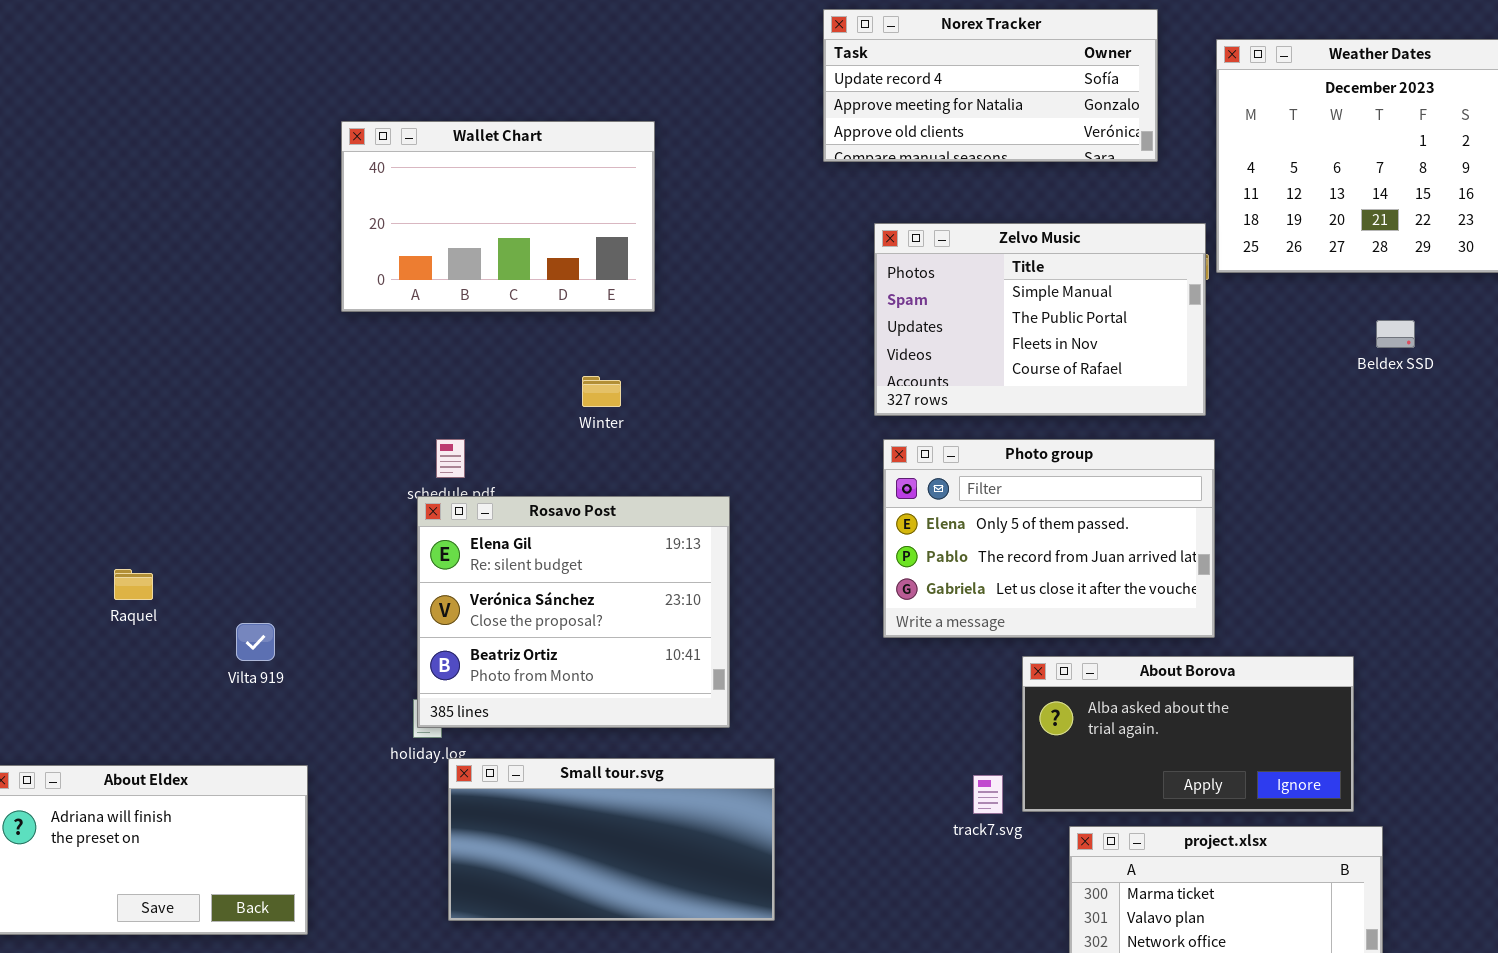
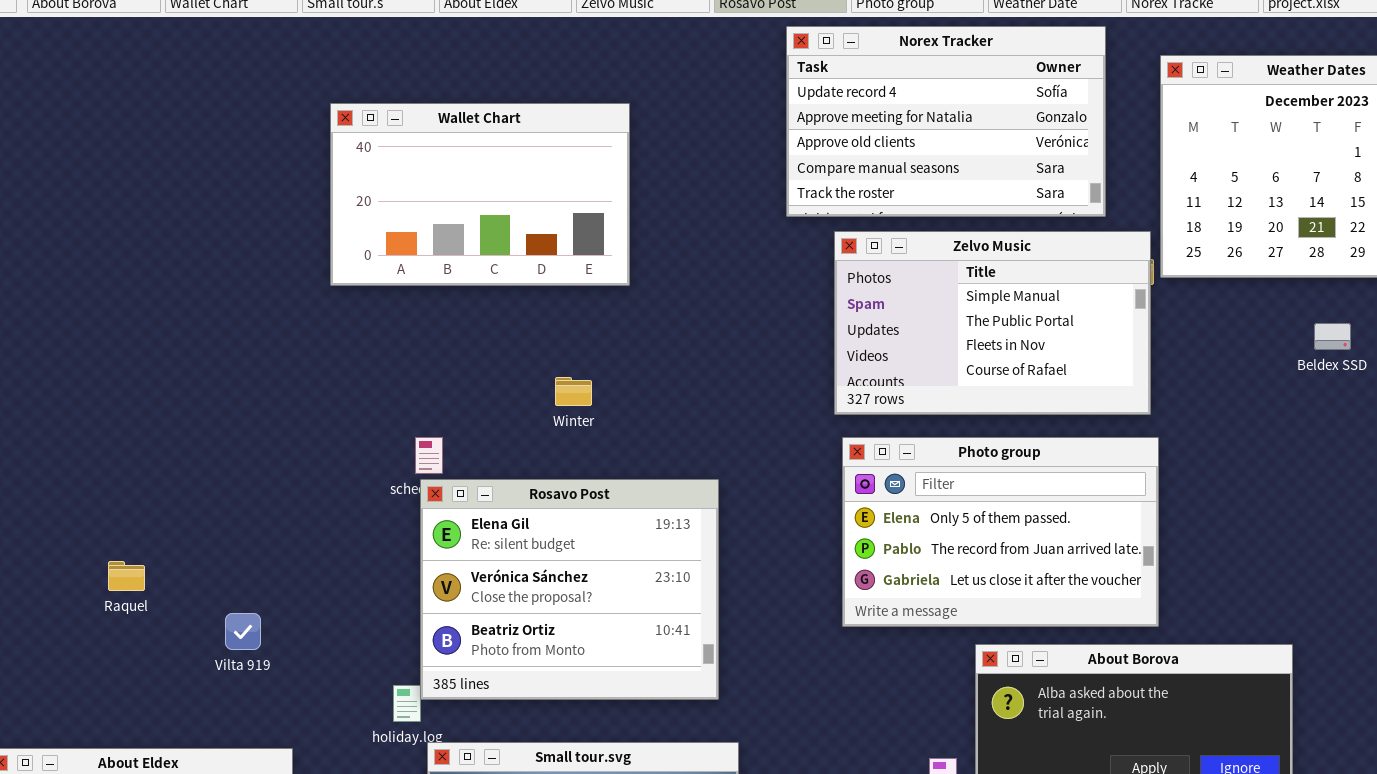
Norex Tracker: [823,9,1158,162] -> [786,26,1106,217], resized
Wallet Chart: [341,121,655,312] -> [330,103,630,286], moved
Rosavo Post: [417,496,730,728] -> [420,479,719,700], moved

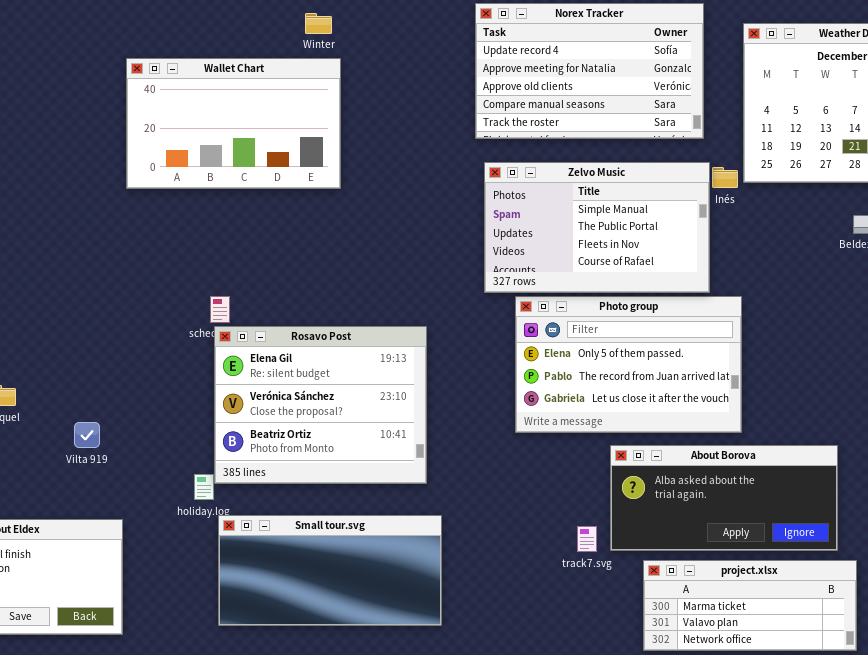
Wallet Chart: [330,103,630,286] -> [126,58,341,189], moved
Zelvo Music: [834,231,1151,415] -> [484,162,710,293], moved
Winter: [555,377,592,406] -> [305,13,332,34], moved

